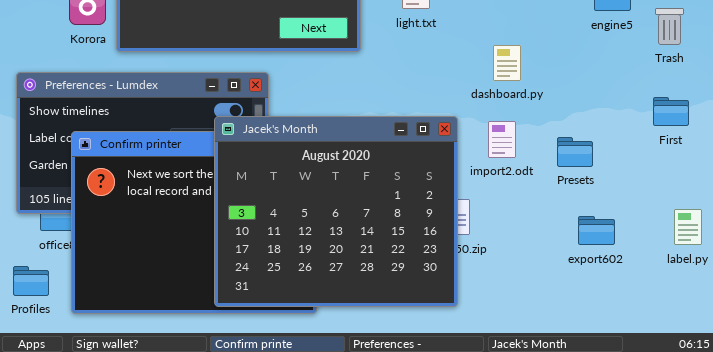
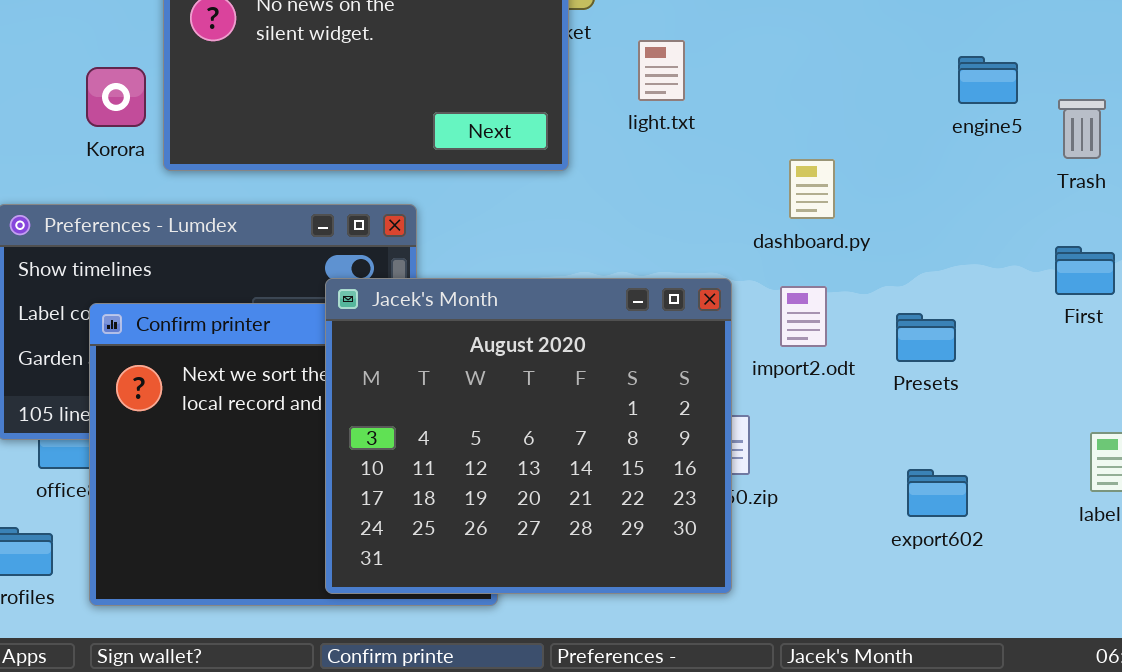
export602: [578,216,615,245] -> [907,469,968,517], moved

